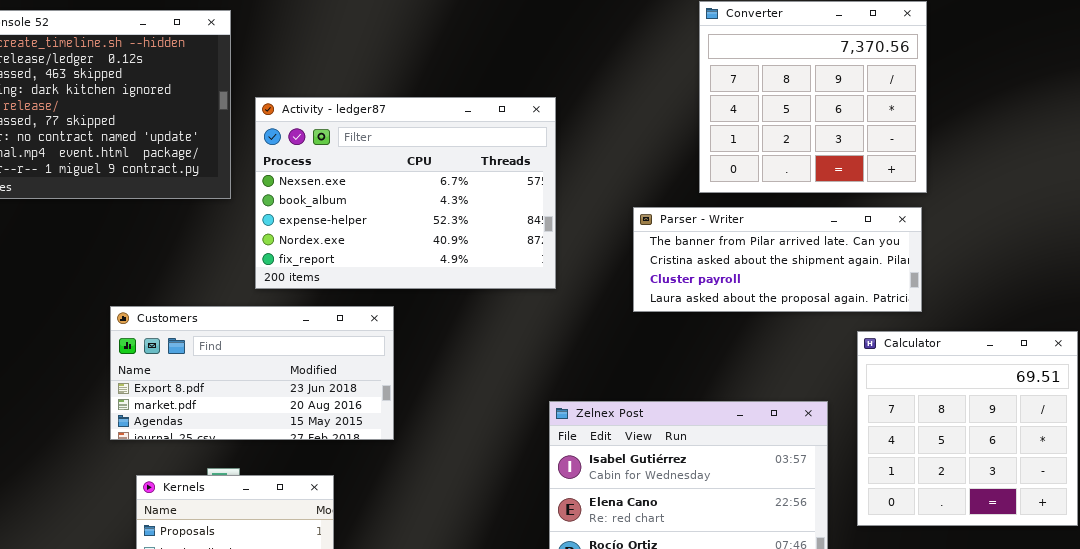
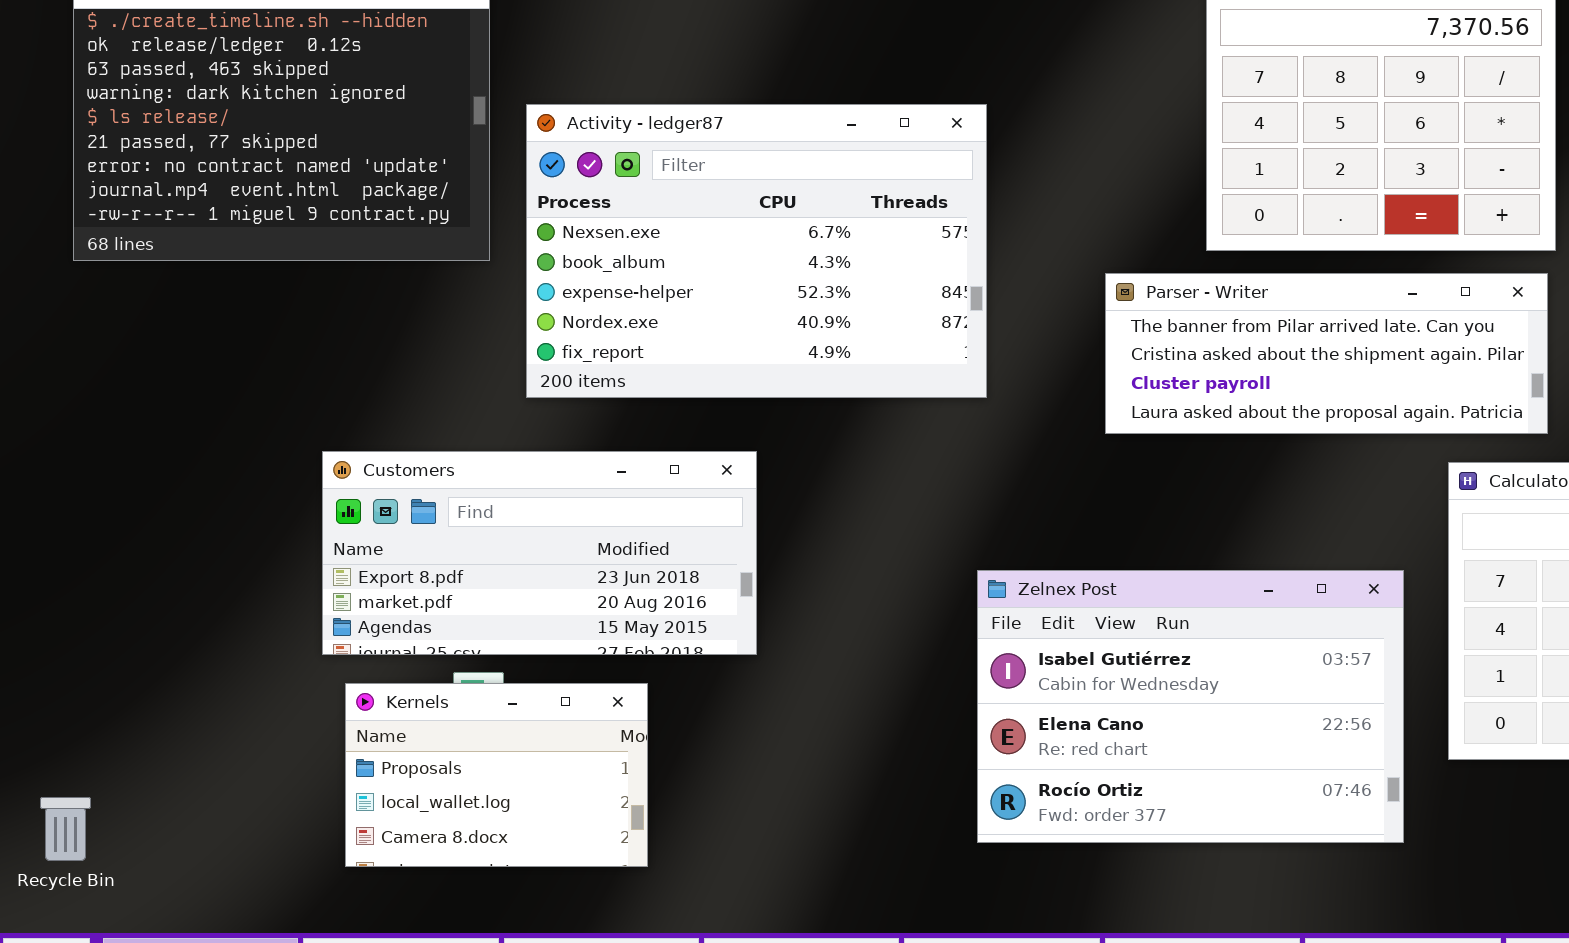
Customers: [110,306,394,440] -> [322,451,757,655], moved

